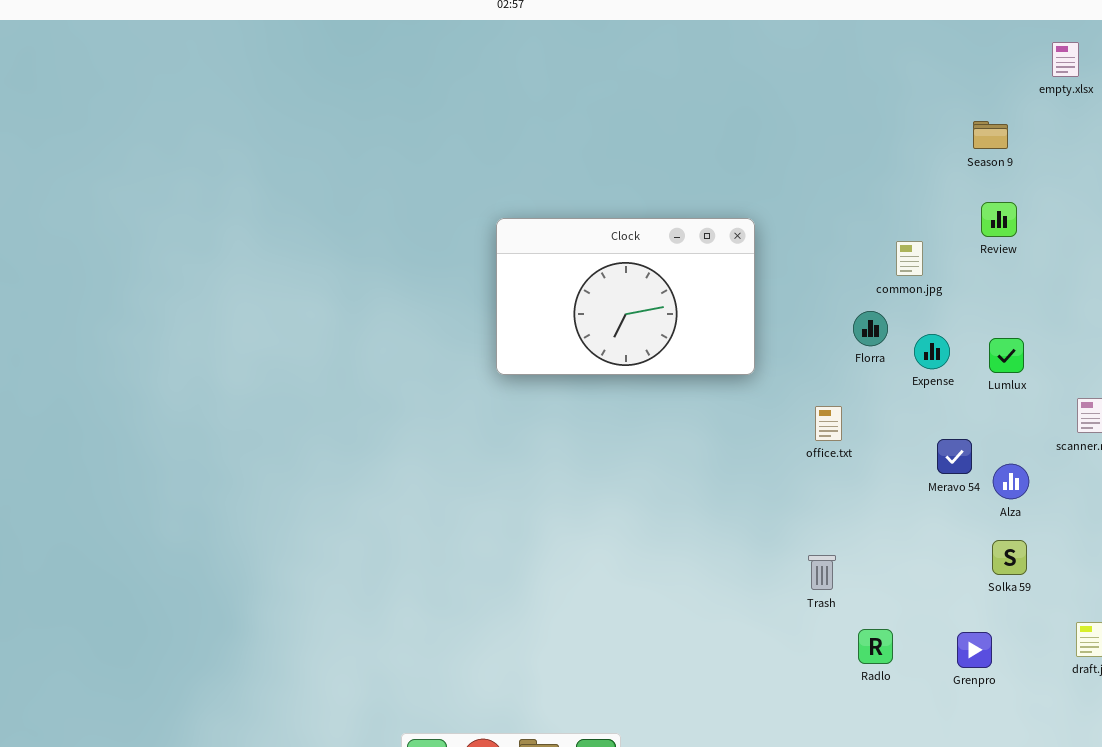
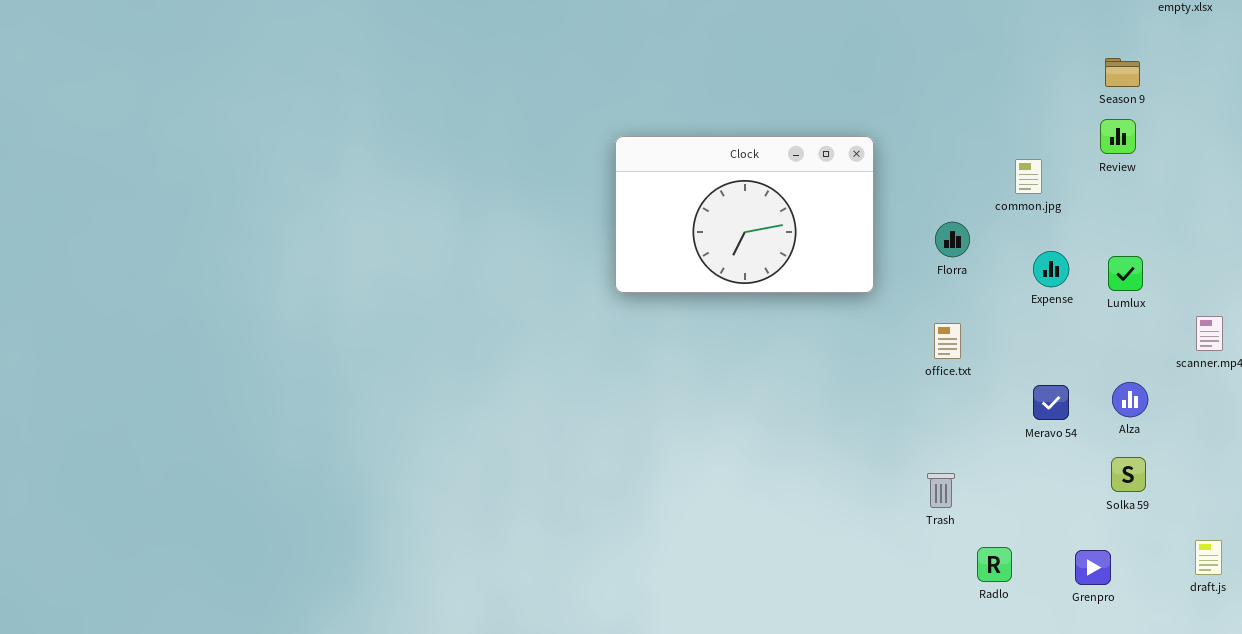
Season 9: [973,121,1008,149] -> [1105,58,1140,87], moved
Florra: [853,311,888,346] -> [935,222,970,257], moved
Meravo 54: [937,439,972,474] -> [1033,385,1069,420], moved

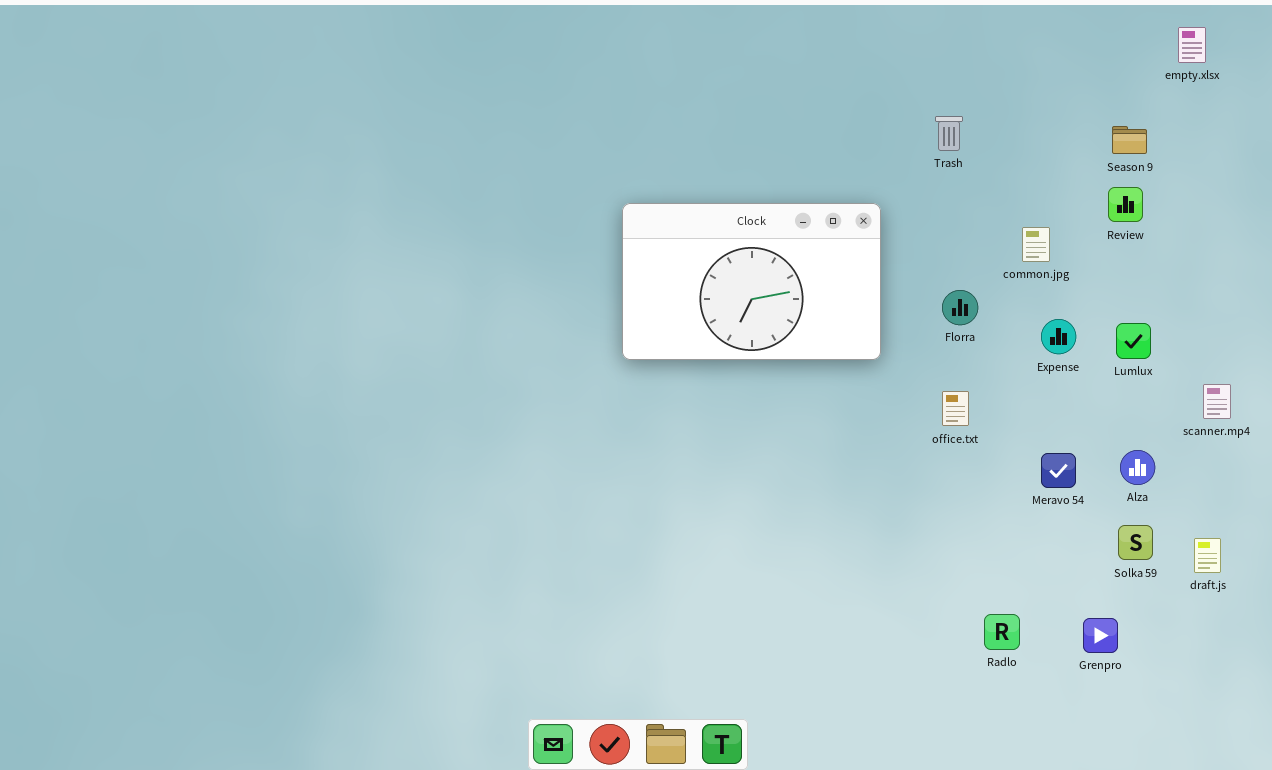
Trash: [927,473,955,508] -> [935,116,963,151], moved
draft.js: [1195,540,1222,575] -> [1194,538,1221,573], moved

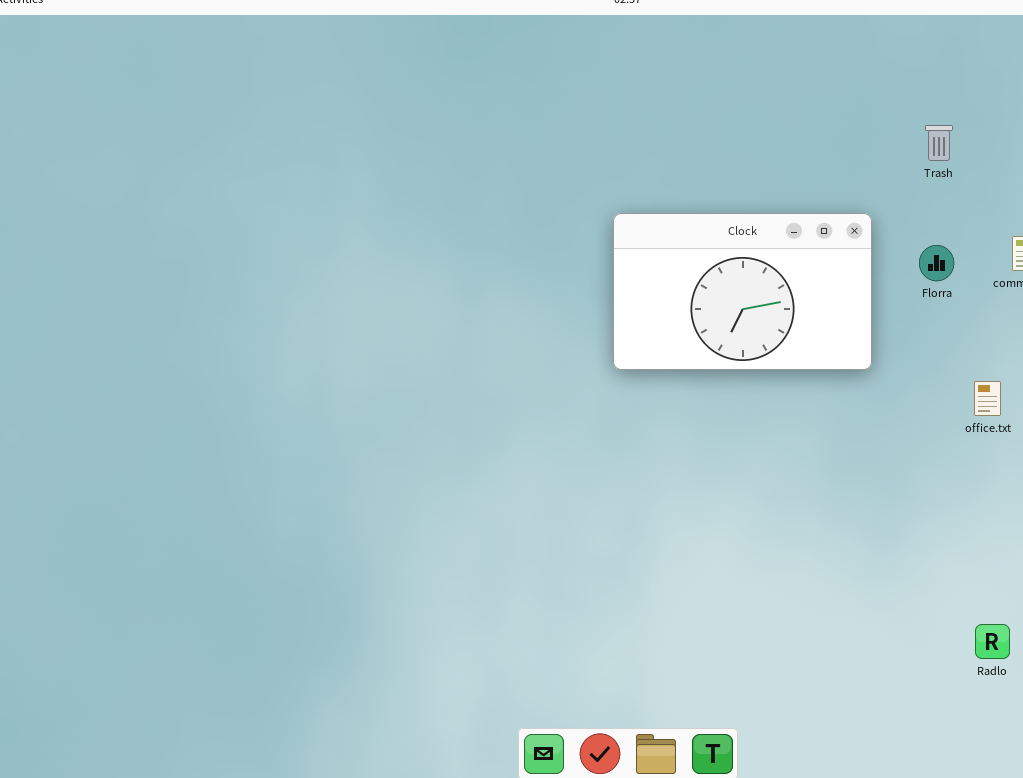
Florra: [942,290,978,325] -> [919,245,954,281], moved
office.txt: [942,391,969,426] -> [974,381,1001,416], moved

